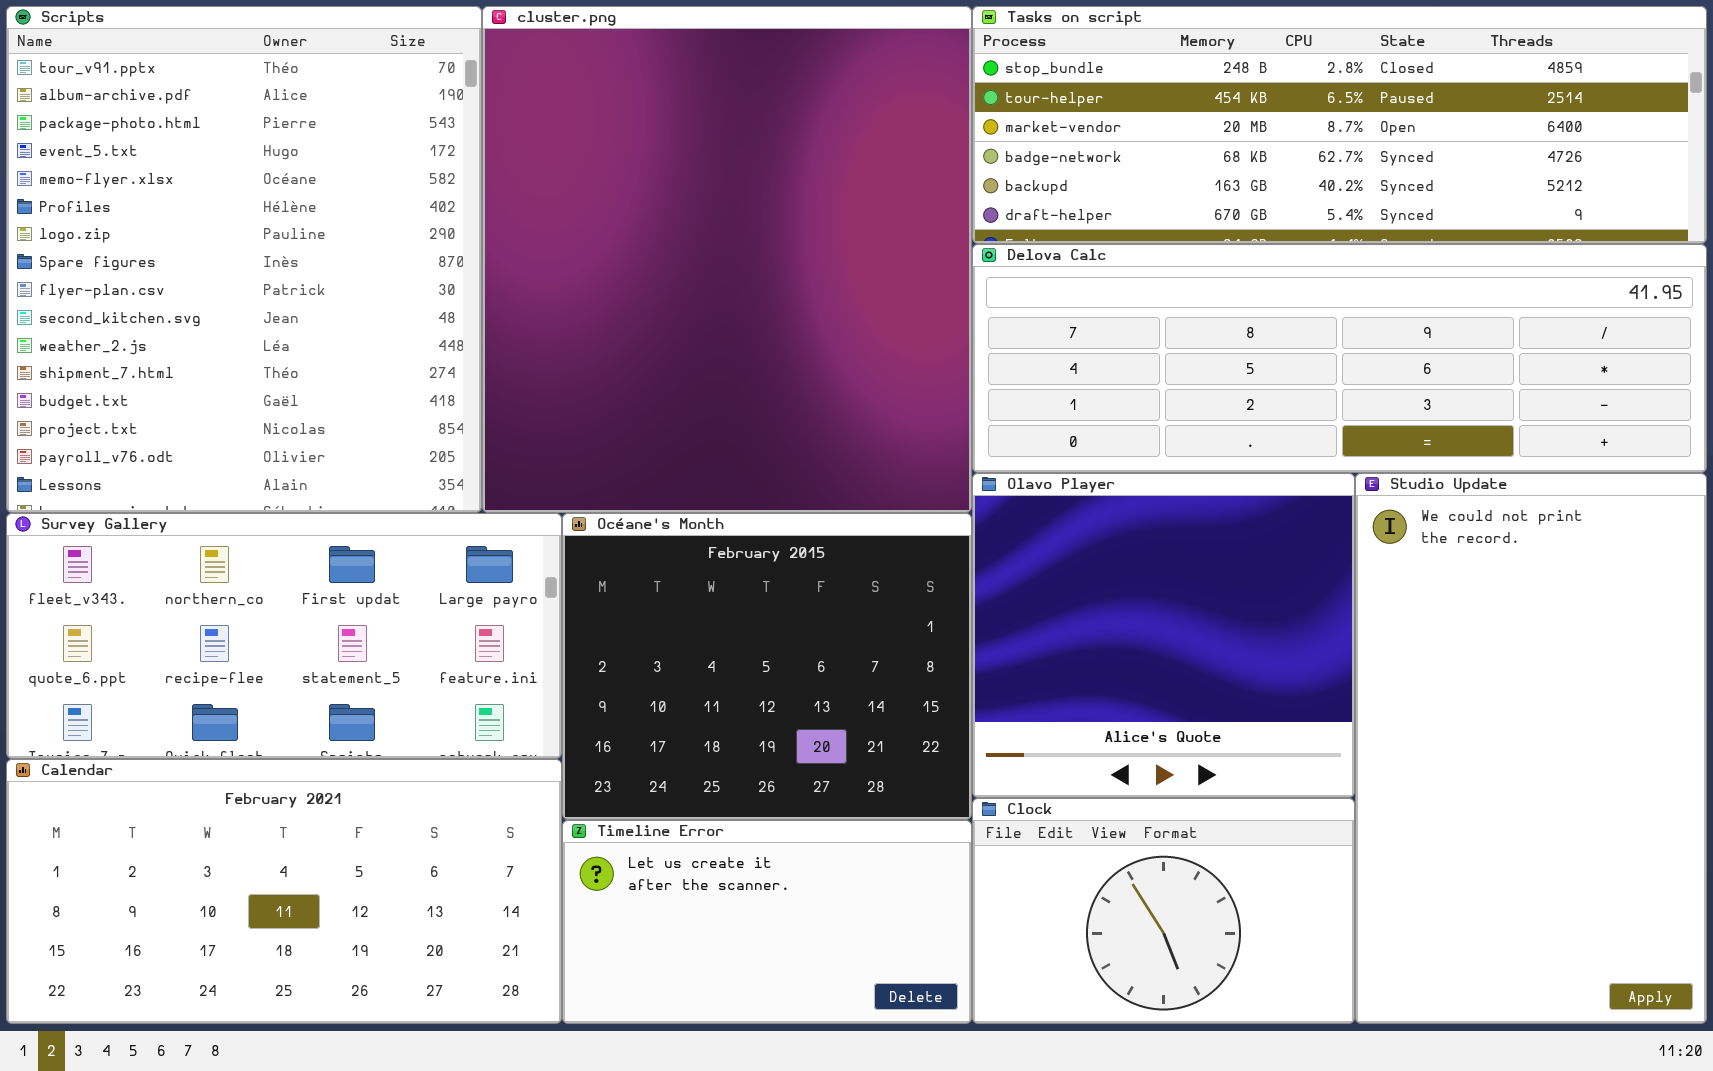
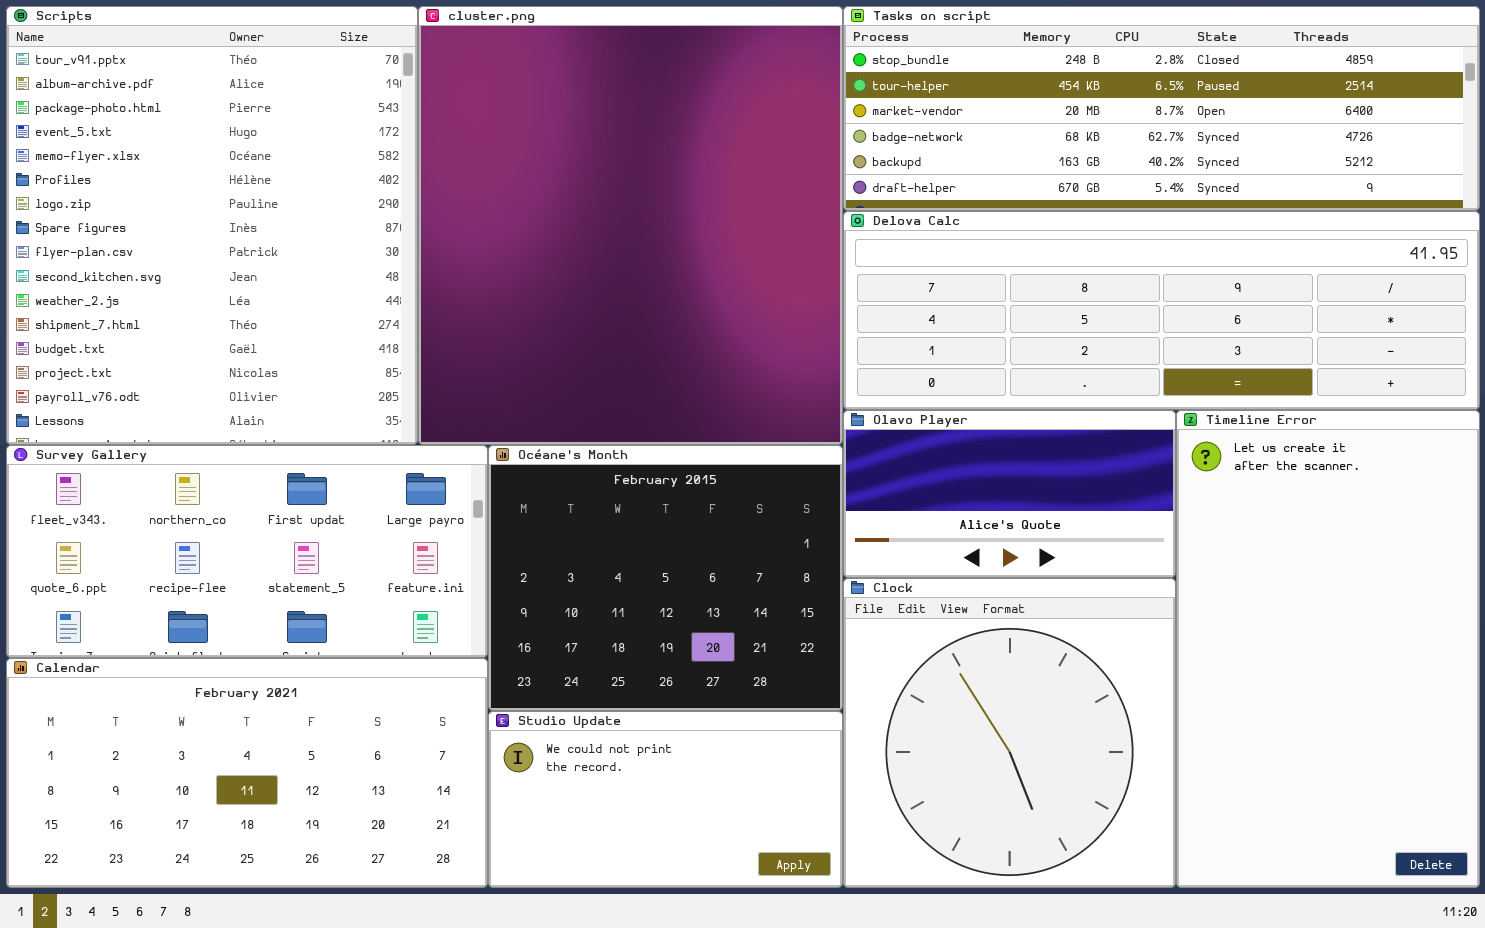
Olavo Player: [972,473,1355,798] -> [843,410,1176,578], resized
Studio Update: [1355,473,1707,1024] -> [488,711,843,888], moved, resized
Clock: [972,798,1355,1024] -> [843,578,1176,888], resized
Timeline Error: [562,820,972,1024] -> [1176,410,1480,888], moved, resized

